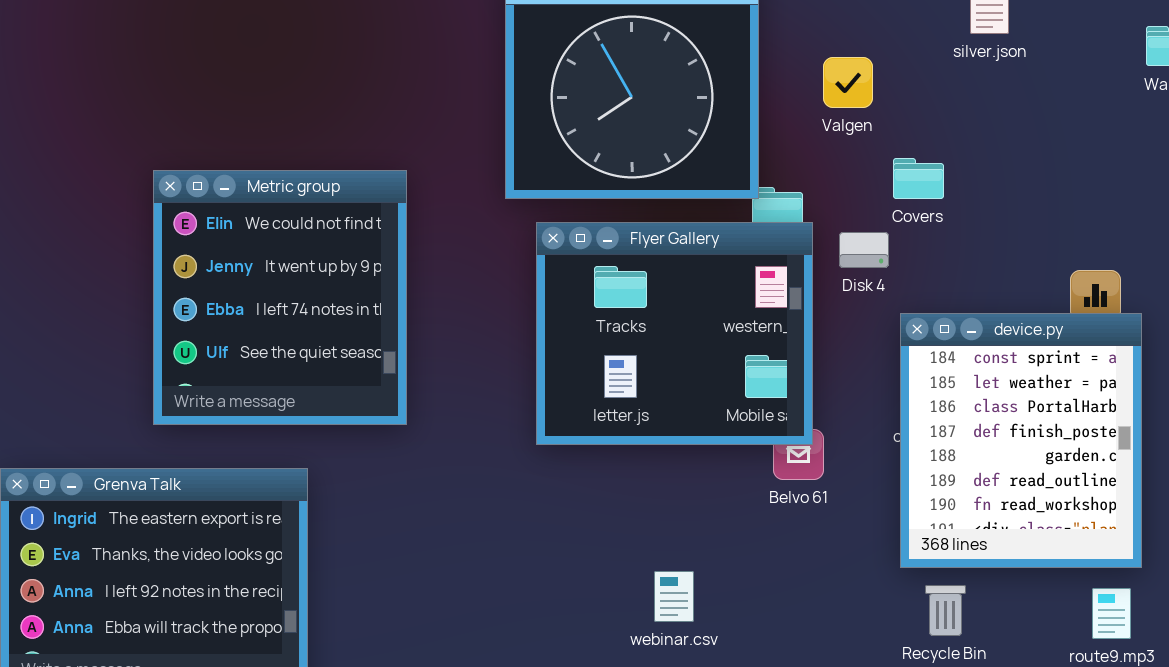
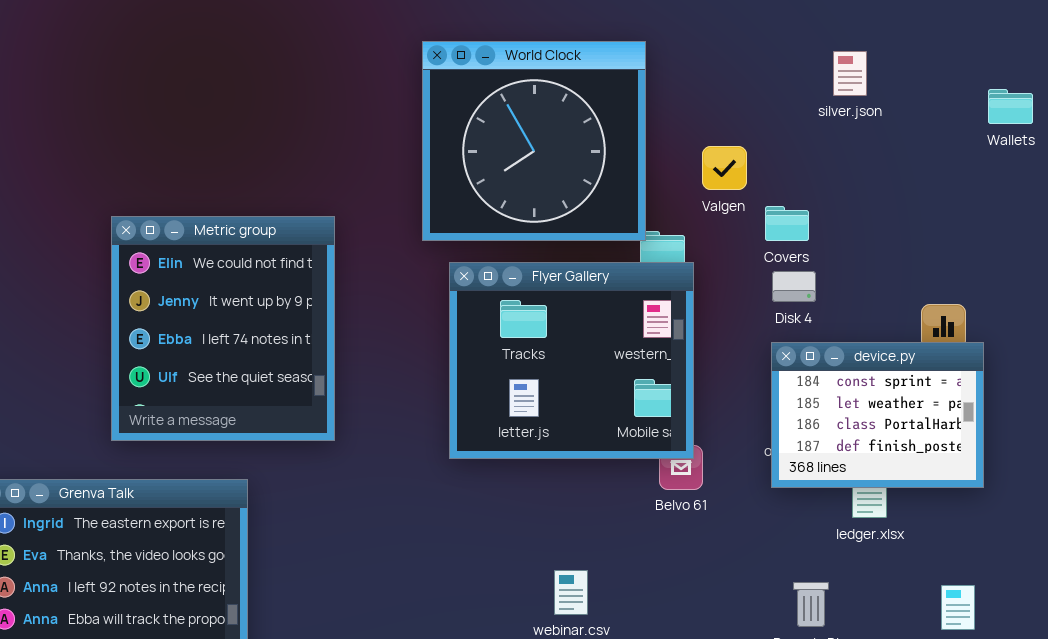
Valgen: [823,57,873,108] -> [702,146,747,190], moved
Disk 4: [839,232,889,268] -> [772,271,816,302], moved
device.py: [900,313,1142,568] -> [771,342,984,488], resized

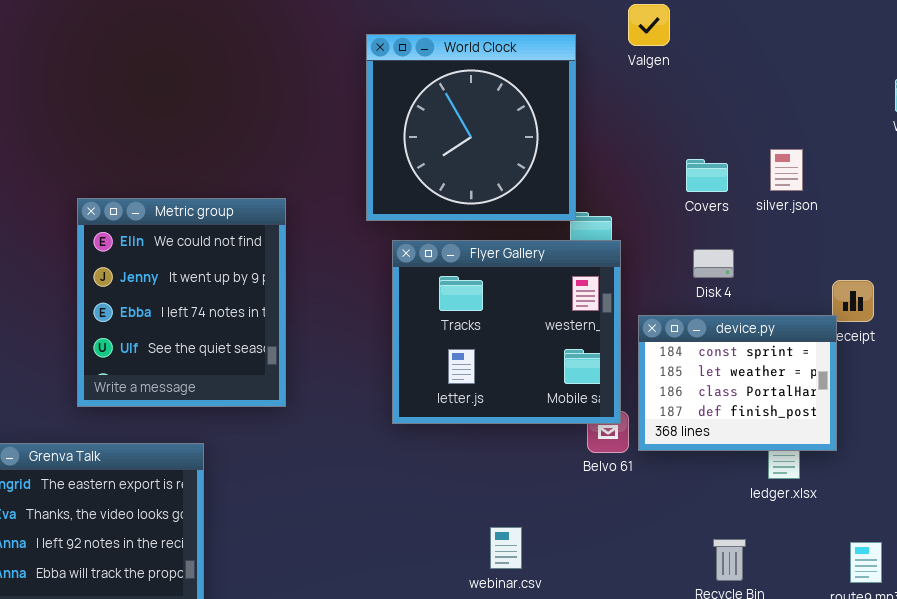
silver.json: [833,51,867,96] -> [770,149,803,191], moved
Valgen: [702,146,747,190] -> [628,4,670,46], moved
Covers: [765,206,809,241] -> [686,159,728,192], moved
device.py: [771,342,984,488] -> [638,315,837,451], moved

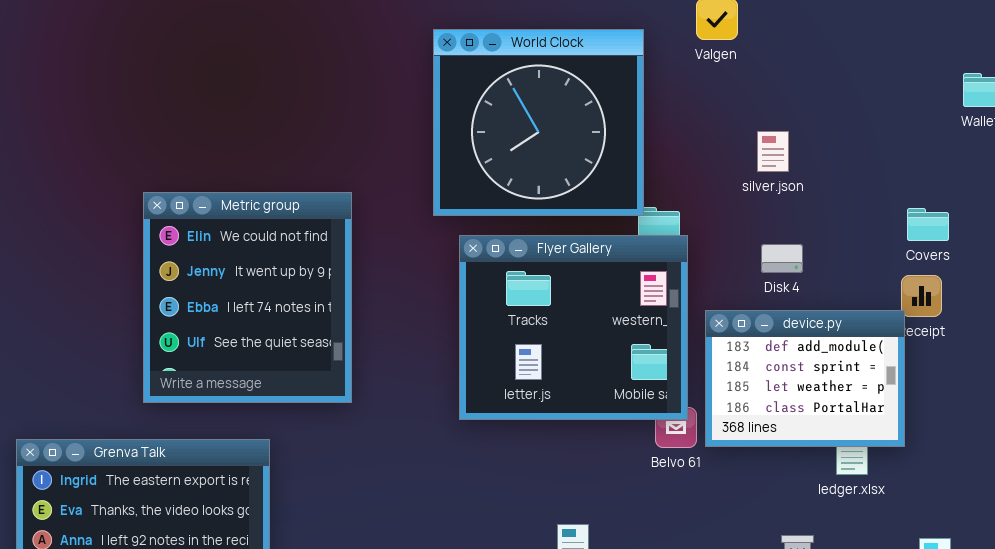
silver.json: [770,149,803,191] -> [757,131,789,172], moved
Covers: [686,159,728,192] -> [907,208,949,241], moved
device.py: [638,315,837,451] -> [705,310,905,447], scrolled up 1 row

